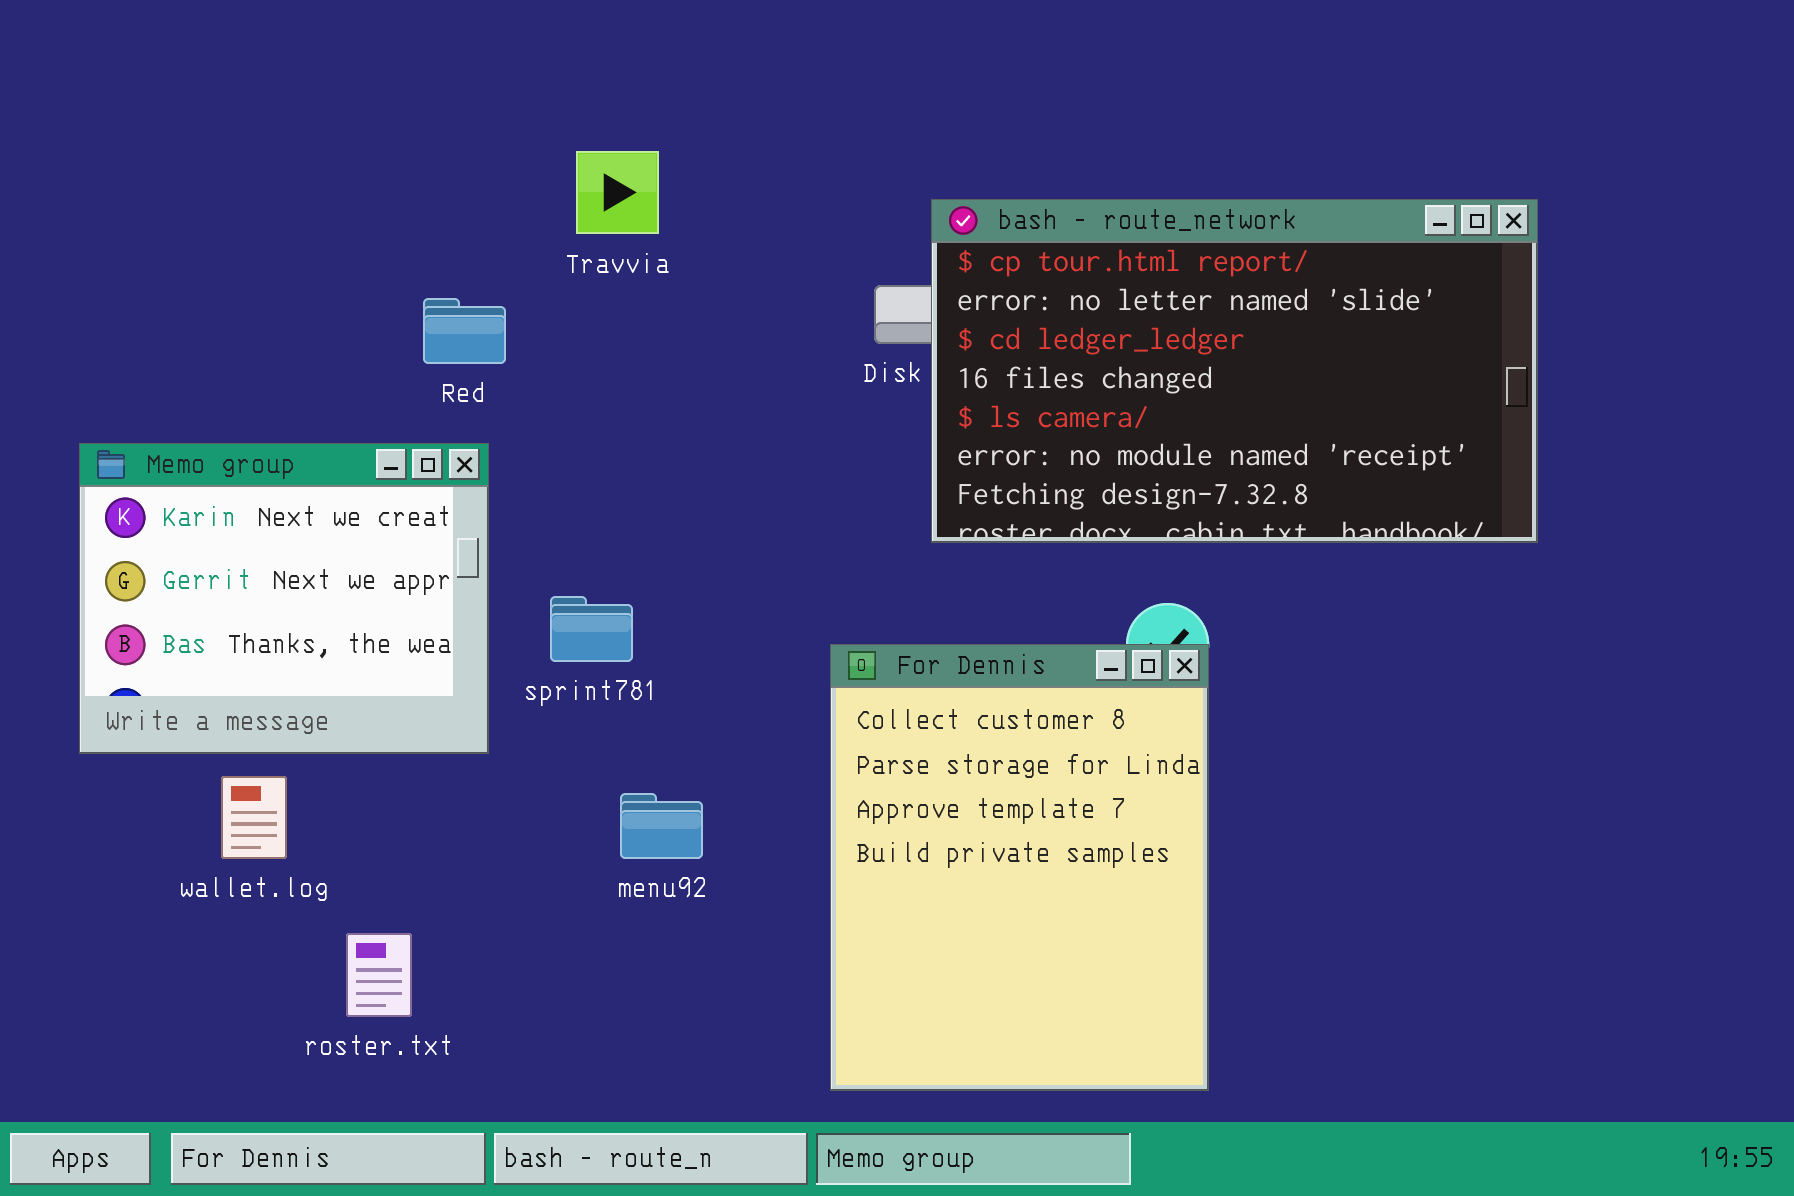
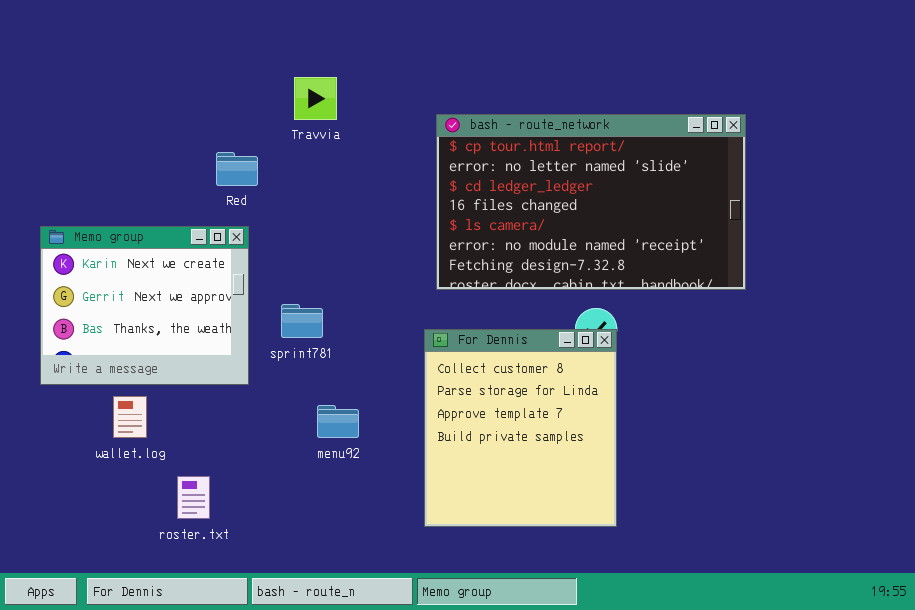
bash - route_network: [931,199,1538,543] -> [436,114,746,290], moved
For Dennis: [830,644,1209,1091] -> [424,329,617,527], resized

